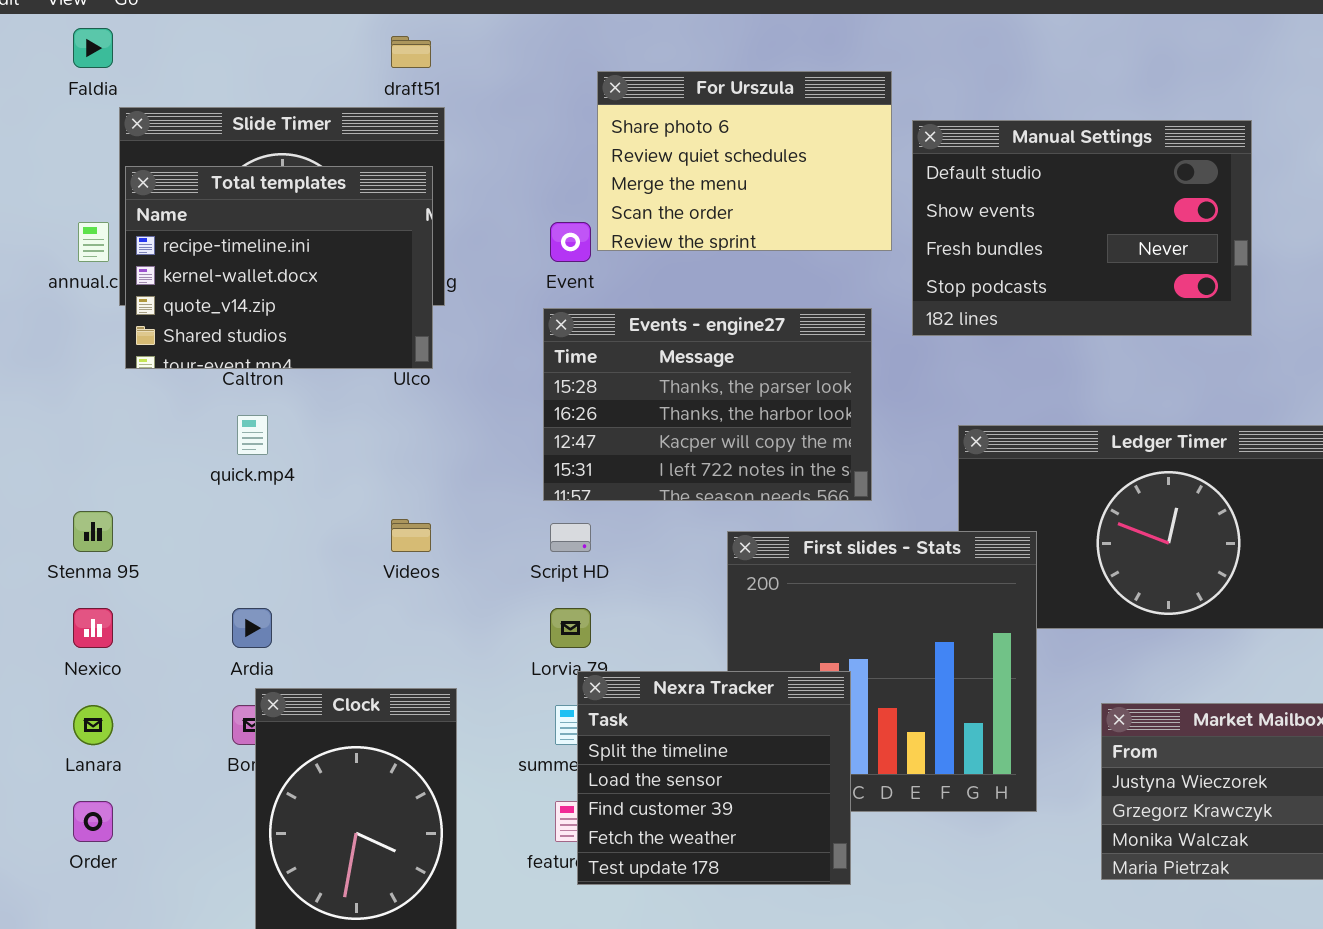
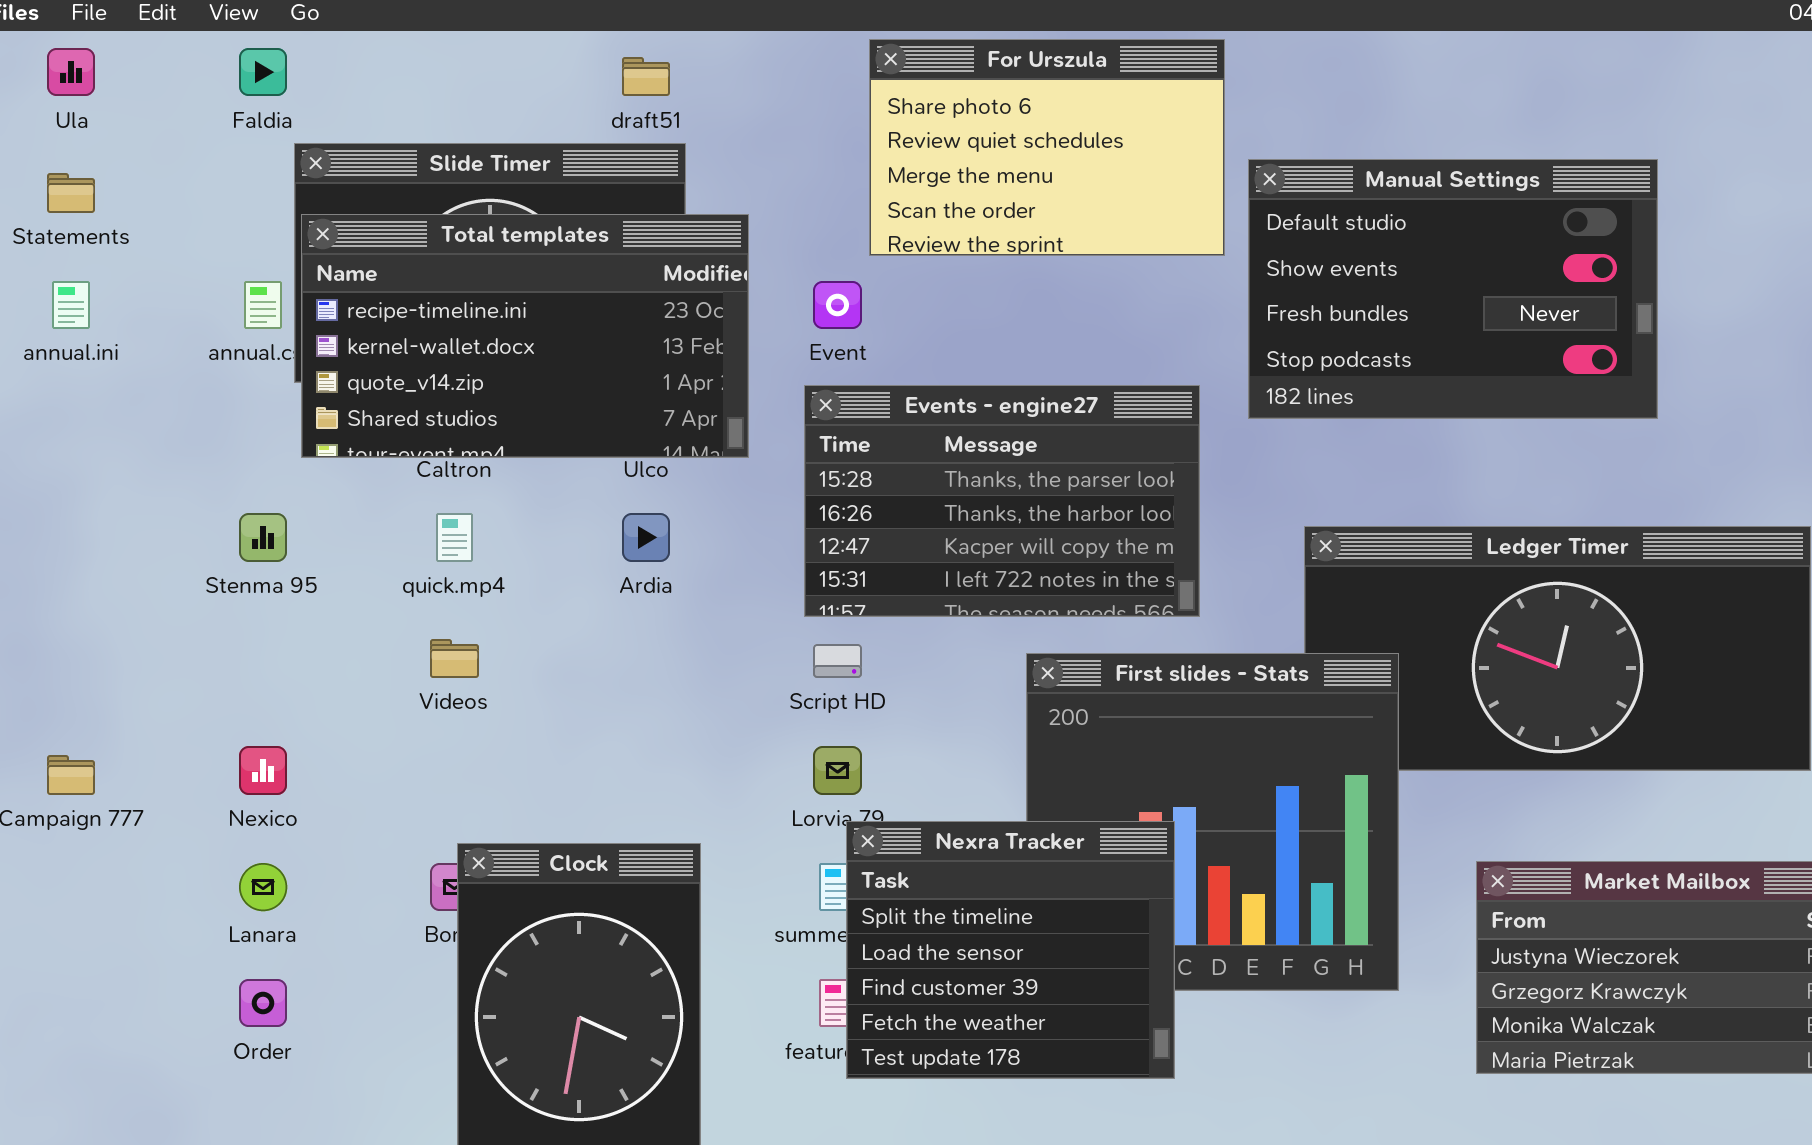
For Urszula: [597,71,892,251] -> [869,39,1225,256], moved
Total templates: [125,166,433,369] -> [301,214,749,458], resized
Stenma 95: [73,511,113,552] -> [239,513,287,562], moved
Videos: [391,519,431,552] -> [430,639,479,678], moved
Ardia: [232,608,272,648] -> [622,513,670,562], moved

